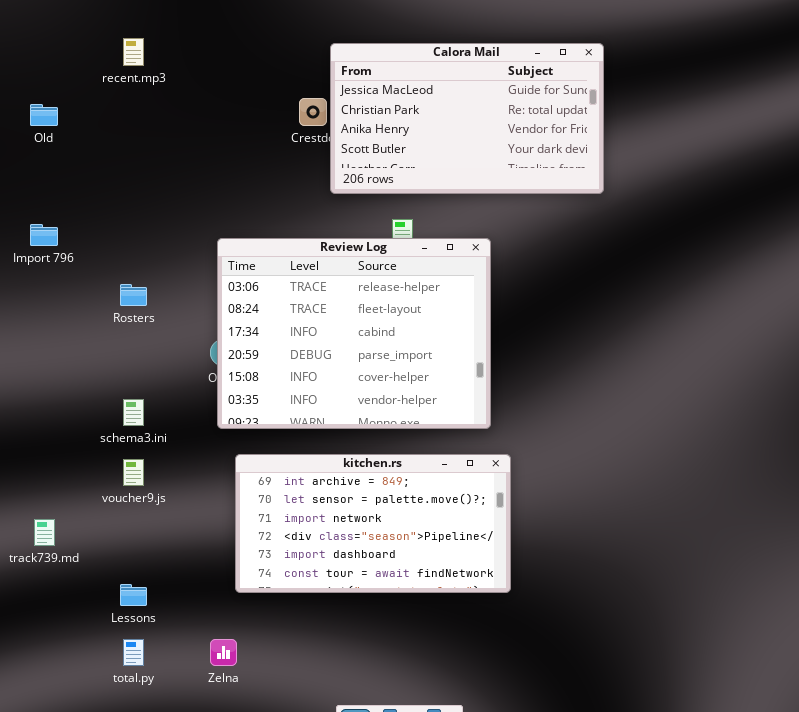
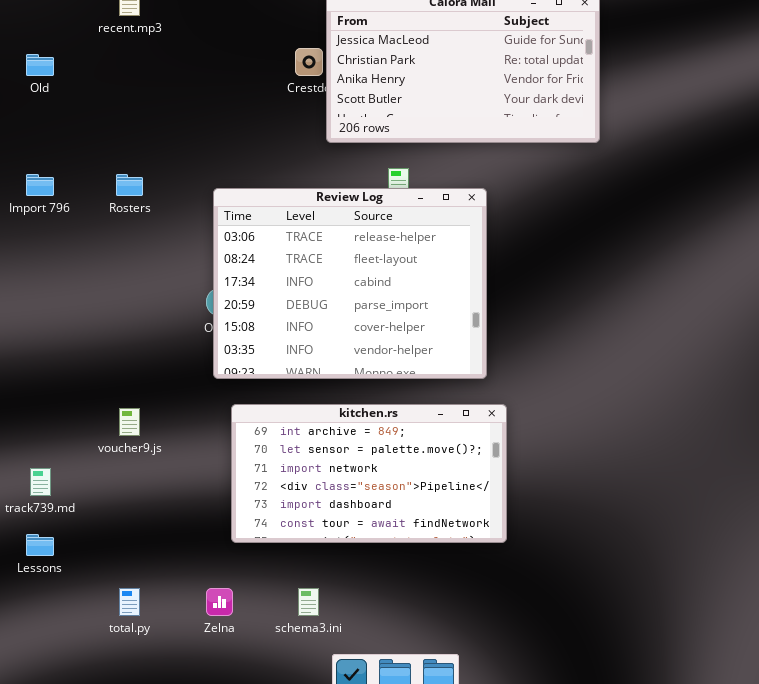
Rosters: [120,284,147,306] -> [116,174,143,196], moved
schema3.ini: [123,399,144,426] -> [298,588,319,616], moved
Lessons: [120,584,147,606] -> [26,534,54,556], moved

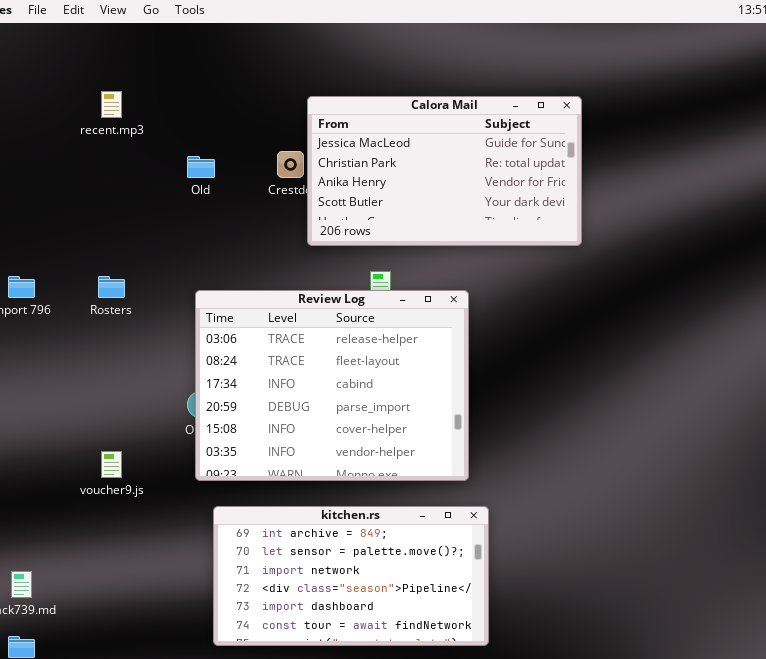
Old: [26,54,54,76] -> [187,156,215,178], moved
voucher9.js: [119,408,140,436] -> [101,451,122,478], moved

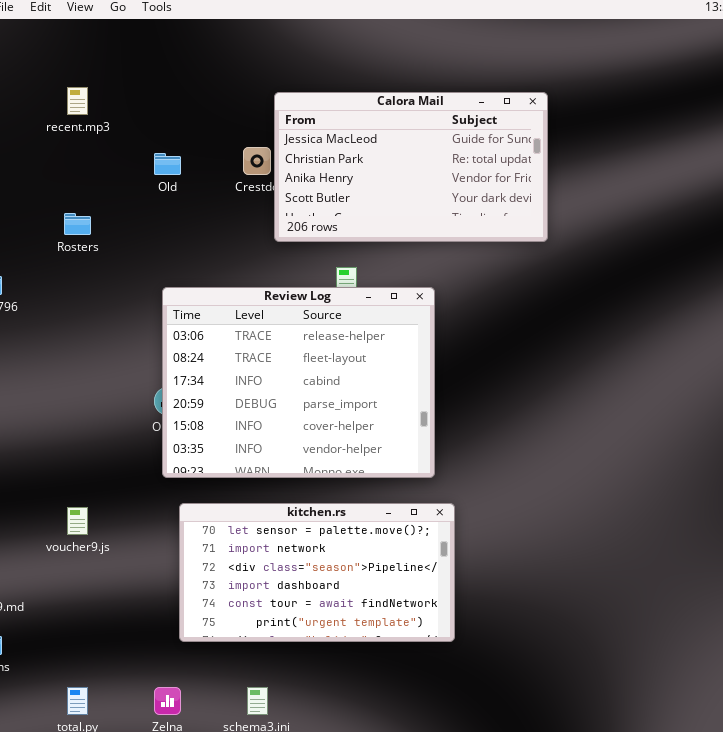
Rosters: [98,276,125,298] -> [64,213,91,235], moved
voucher9.js: [101,451,122,478] -> [67,507,88,535], moved
kitchen.rs: [213,506,489,646] -> [179,503,455,642], scrolled down 1 row

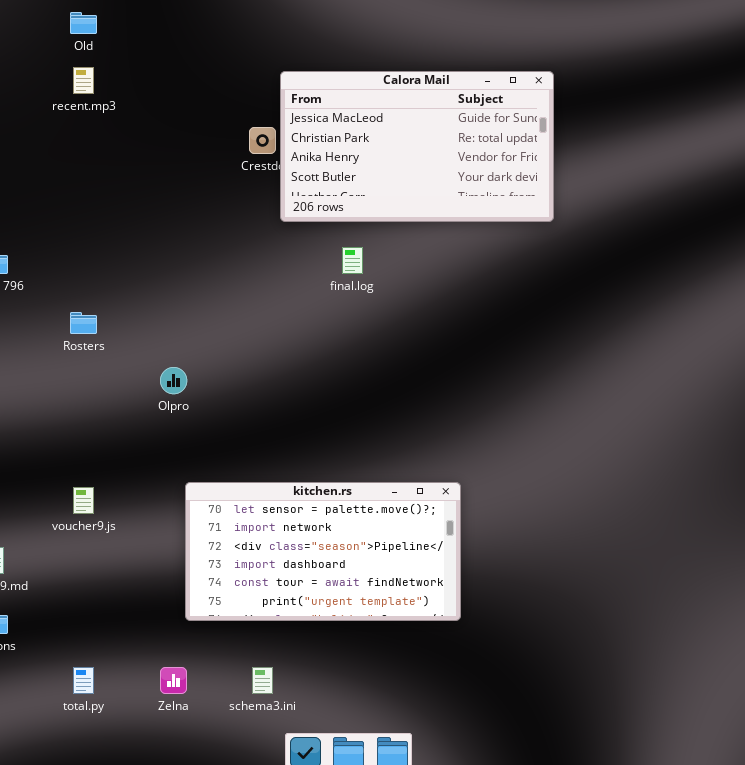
Old: [154,153,181,175] -> [70,12,97,34], moved
Rosters: [64,213,91,235] -> [70,312,97,334], moved
Review Log: [162,287,435,478] -> none, closed

